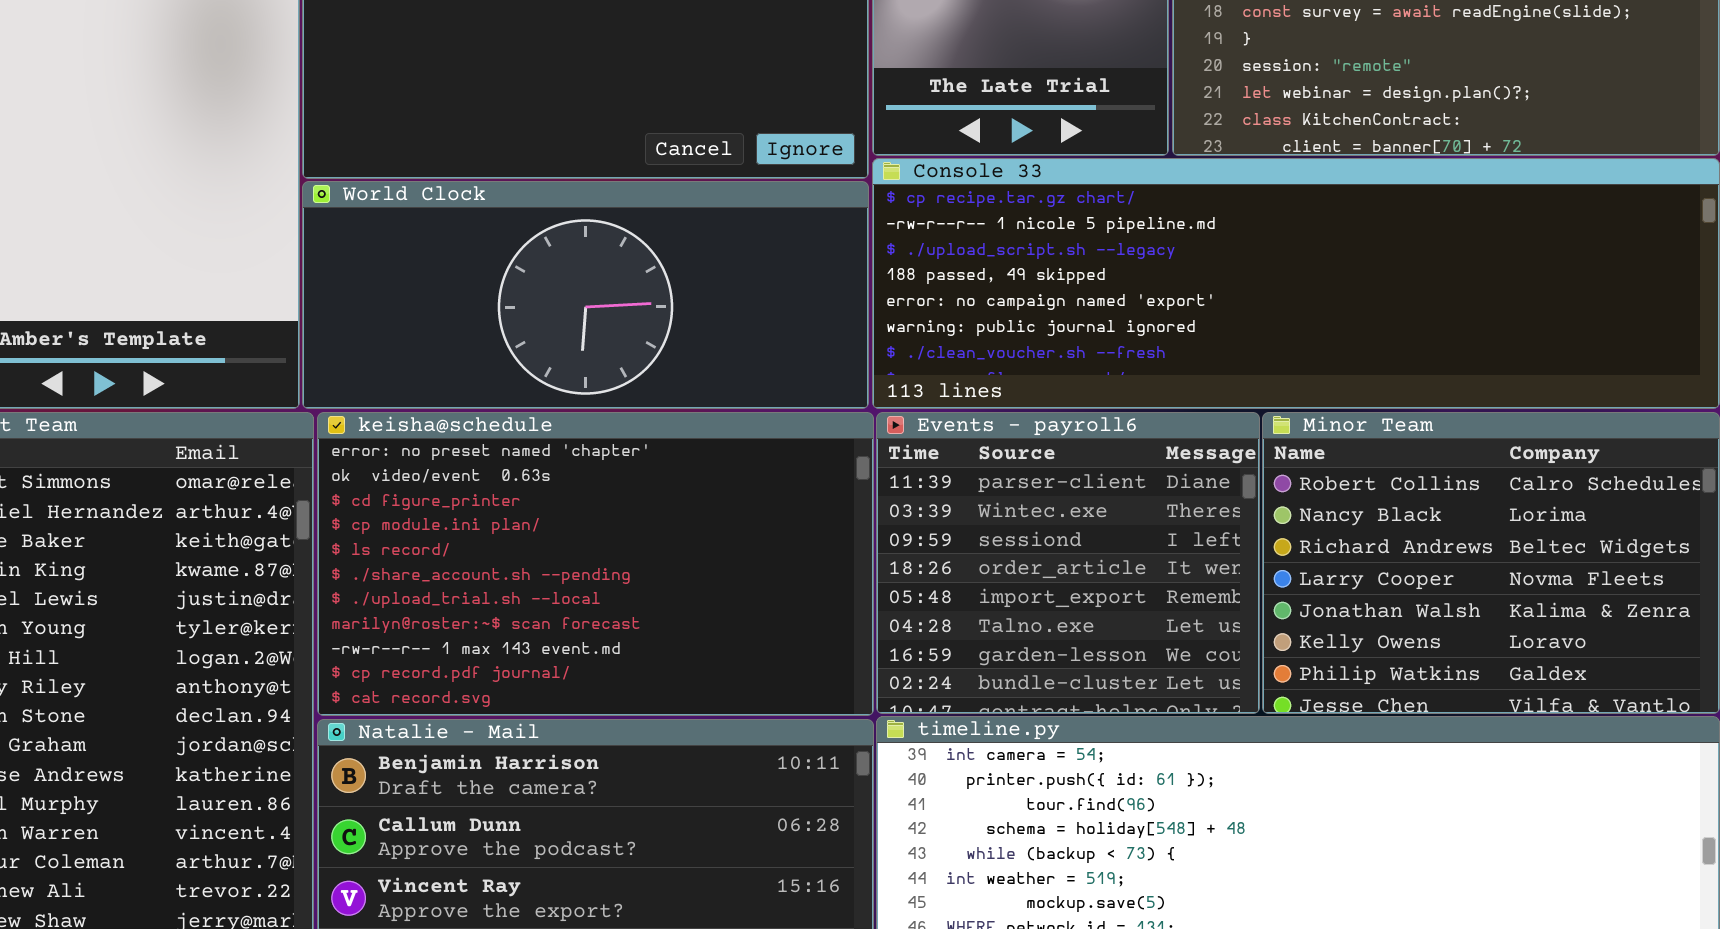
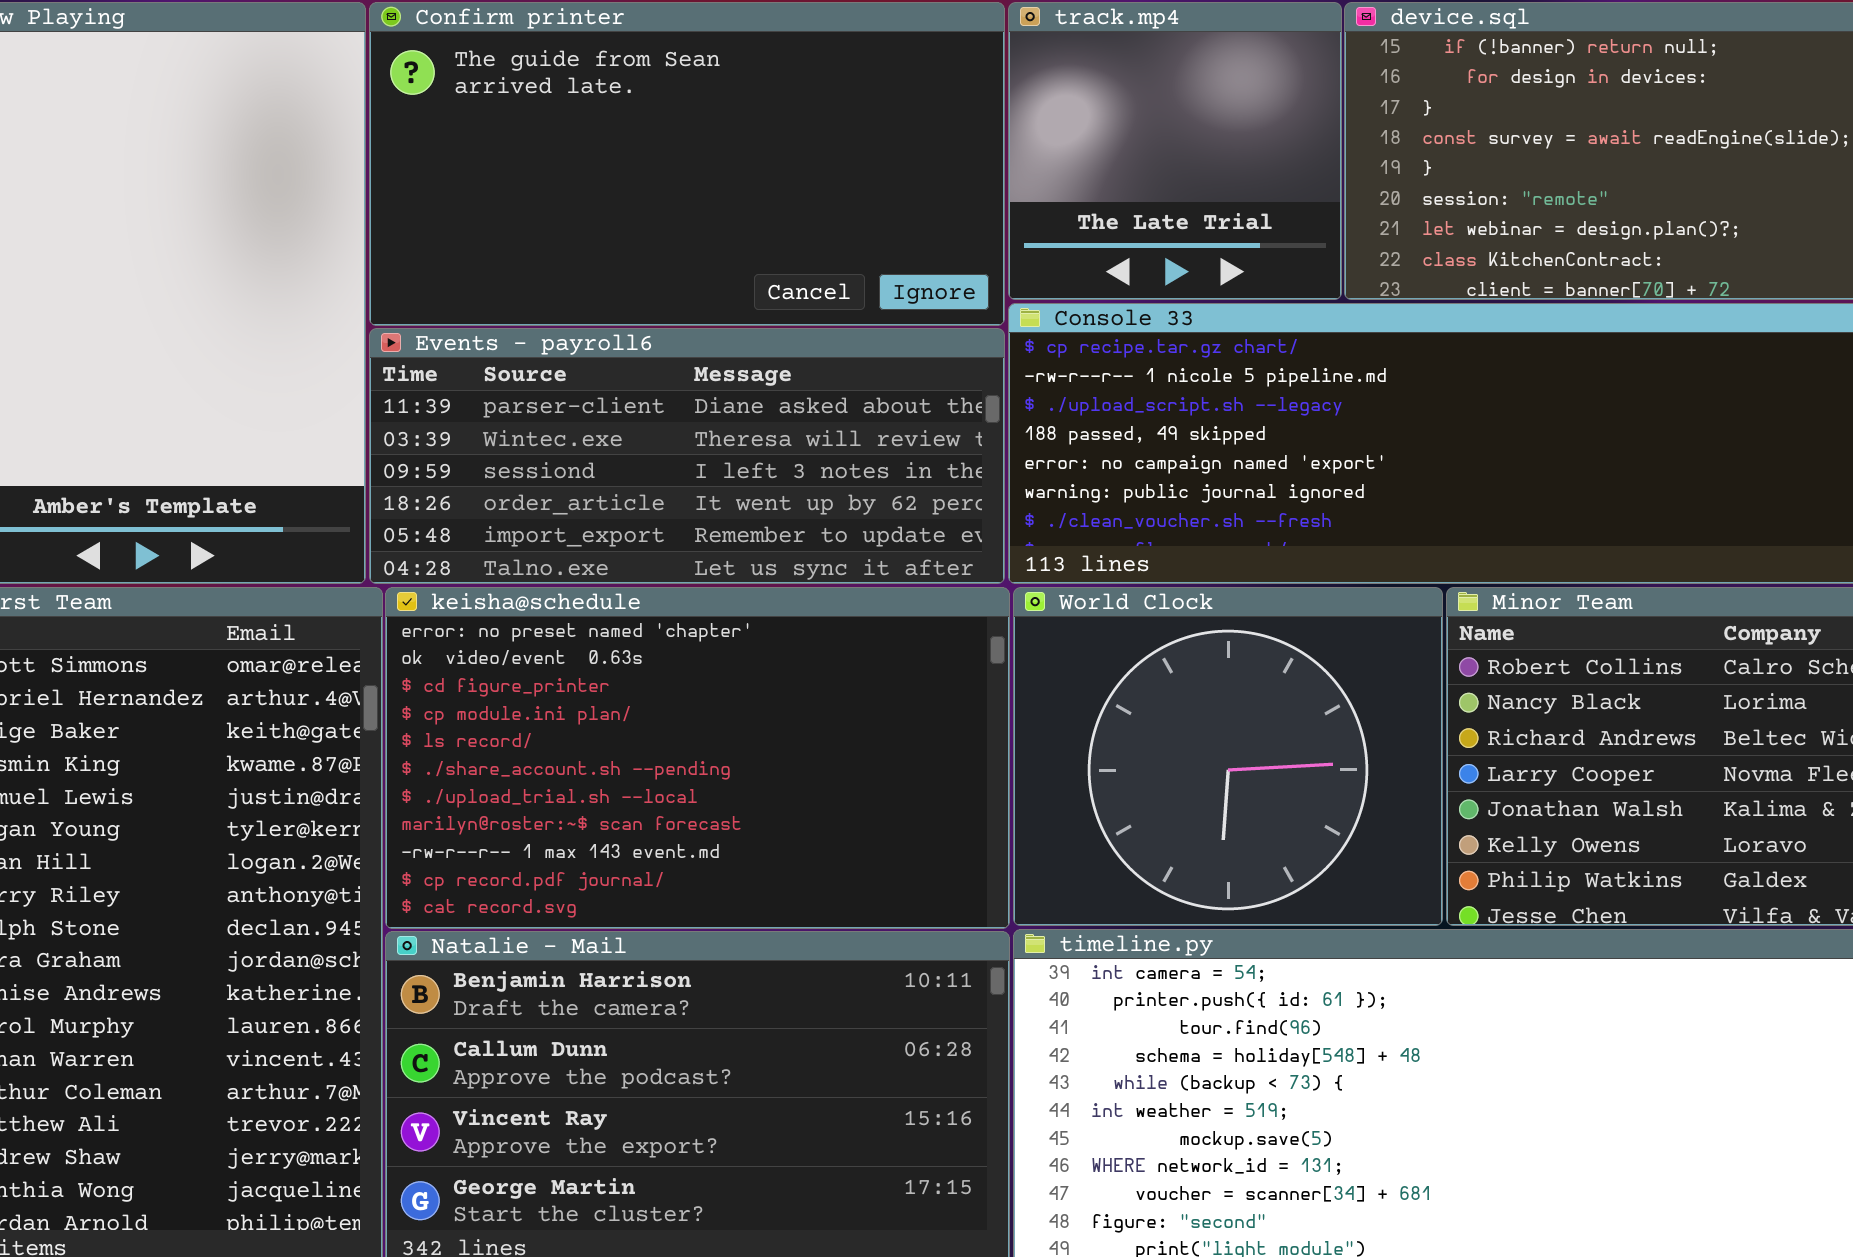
World Clock: [302,181,869,409] -> [1013,587,1443,926], moved, resized
Events - payroll6: [876,412,1260,714] -> [369,328,1005,584], moved, resized

